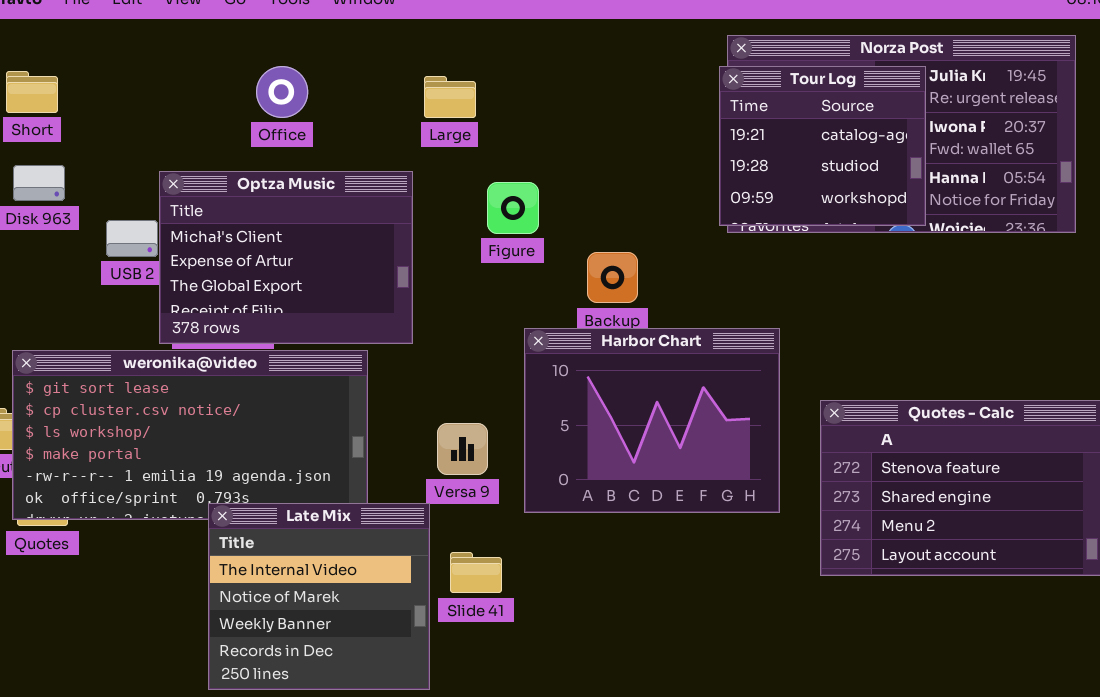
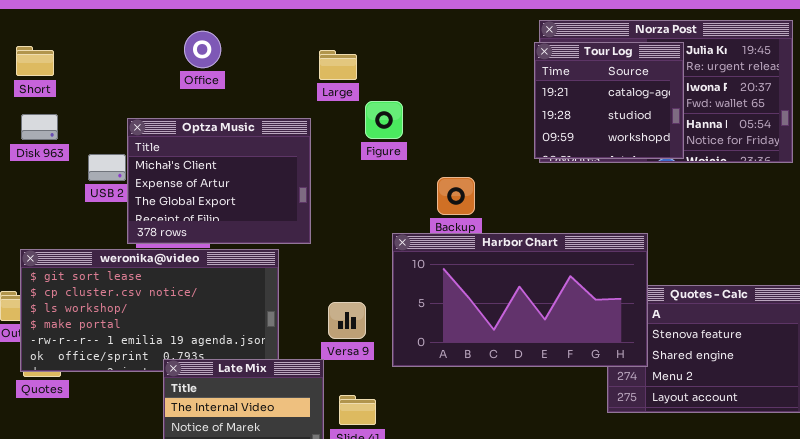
Office: [256,66,308,118] -> [184,31,221,68], moved
Figure: [487,182,539,234] -> [365,101,403,139], moved
Harbor Chart: [524,328,780,513] -> [392,233,648,367], resized

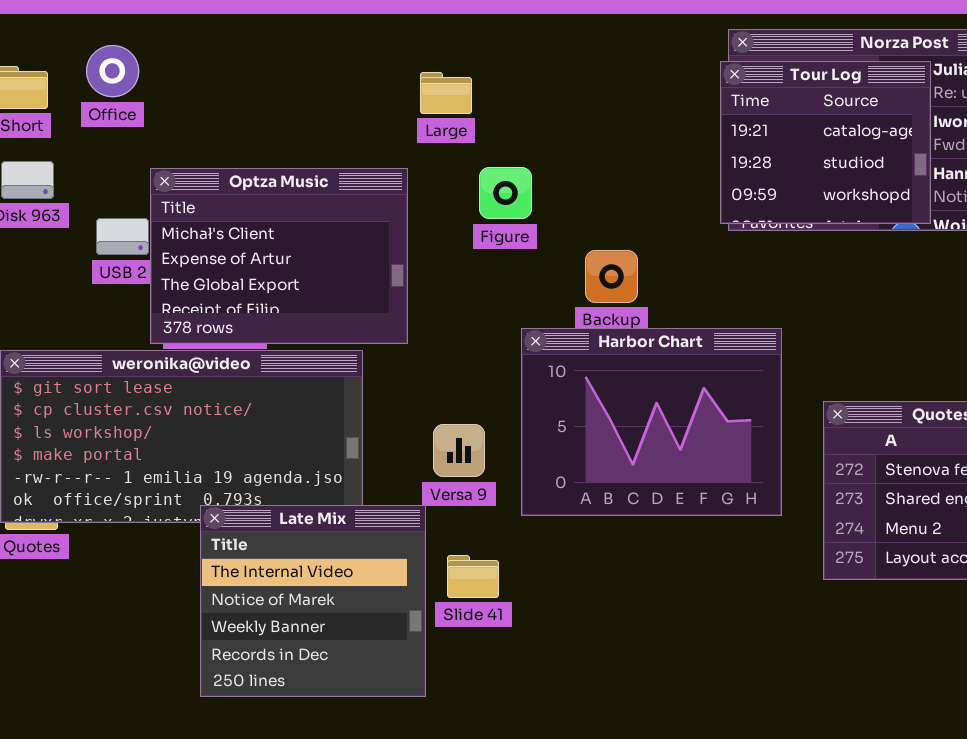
Office: [184,31,221,68] -> [86,45,139,97], moved
Figure: [365,101,403,139] -> [479,167,532,219], moved
Harbor Chart: [392,233,648,367] -> [521,328,782,516], resized

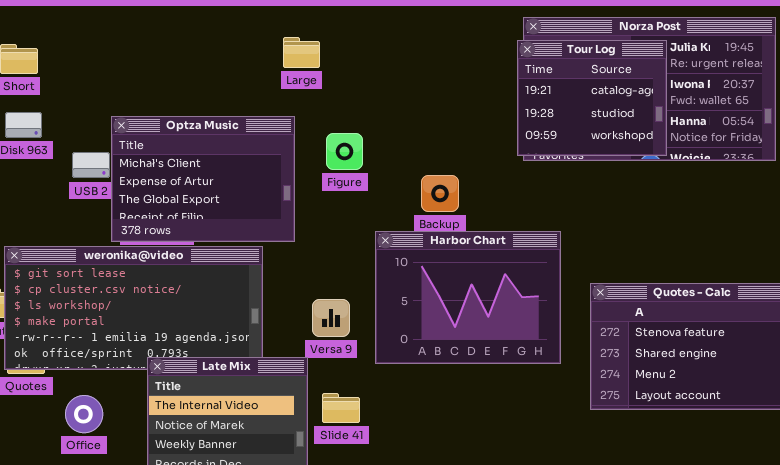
Office: [86,45,139,97] -> [65,395,103,433], moved
Large: [420,72,472,114] -> [283,37,320,68], moved
Figure: [479,167,532,219] -> [326,133,363,170], moved

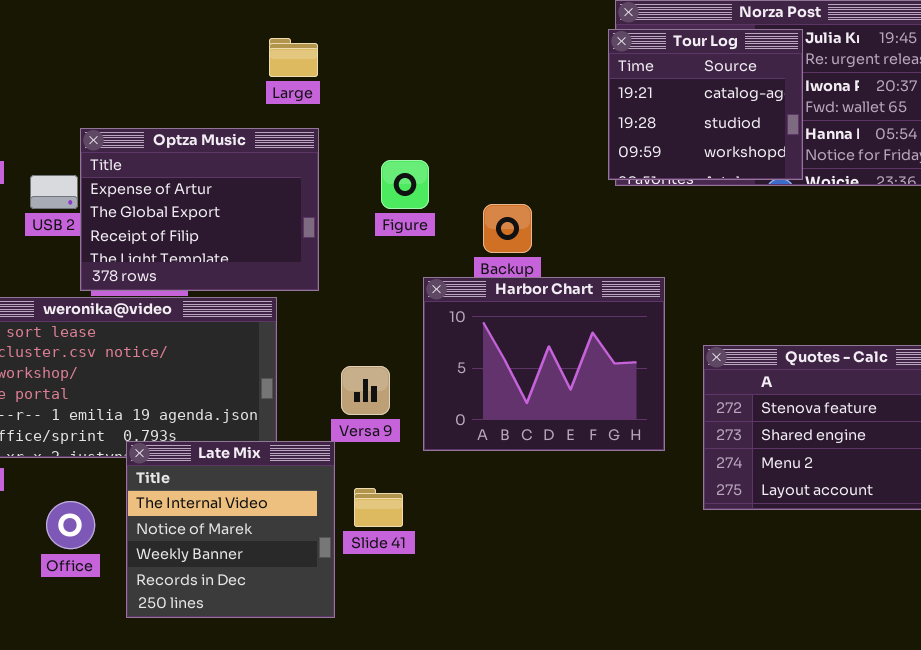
Large: [283,37,320,68] -> [269,38,318,77], moved
Optza Music: [111,116,295,242] -> [80,128,319,291], scrolled down 1 row
Figure: [326,133,363,170] -> [381,160,429,209], moved
Office: [65,395,103,433] -> [46,501,95,549], moved

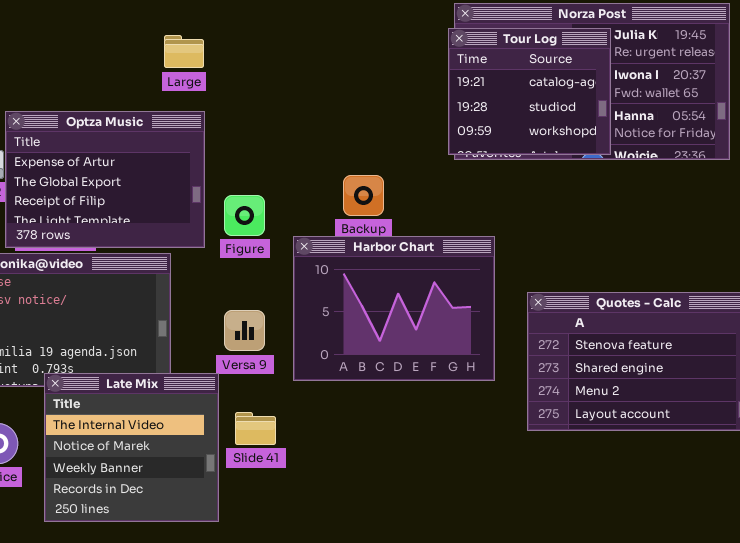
Figure: [381,160,429,209] -> [224,195,265,236], moved

